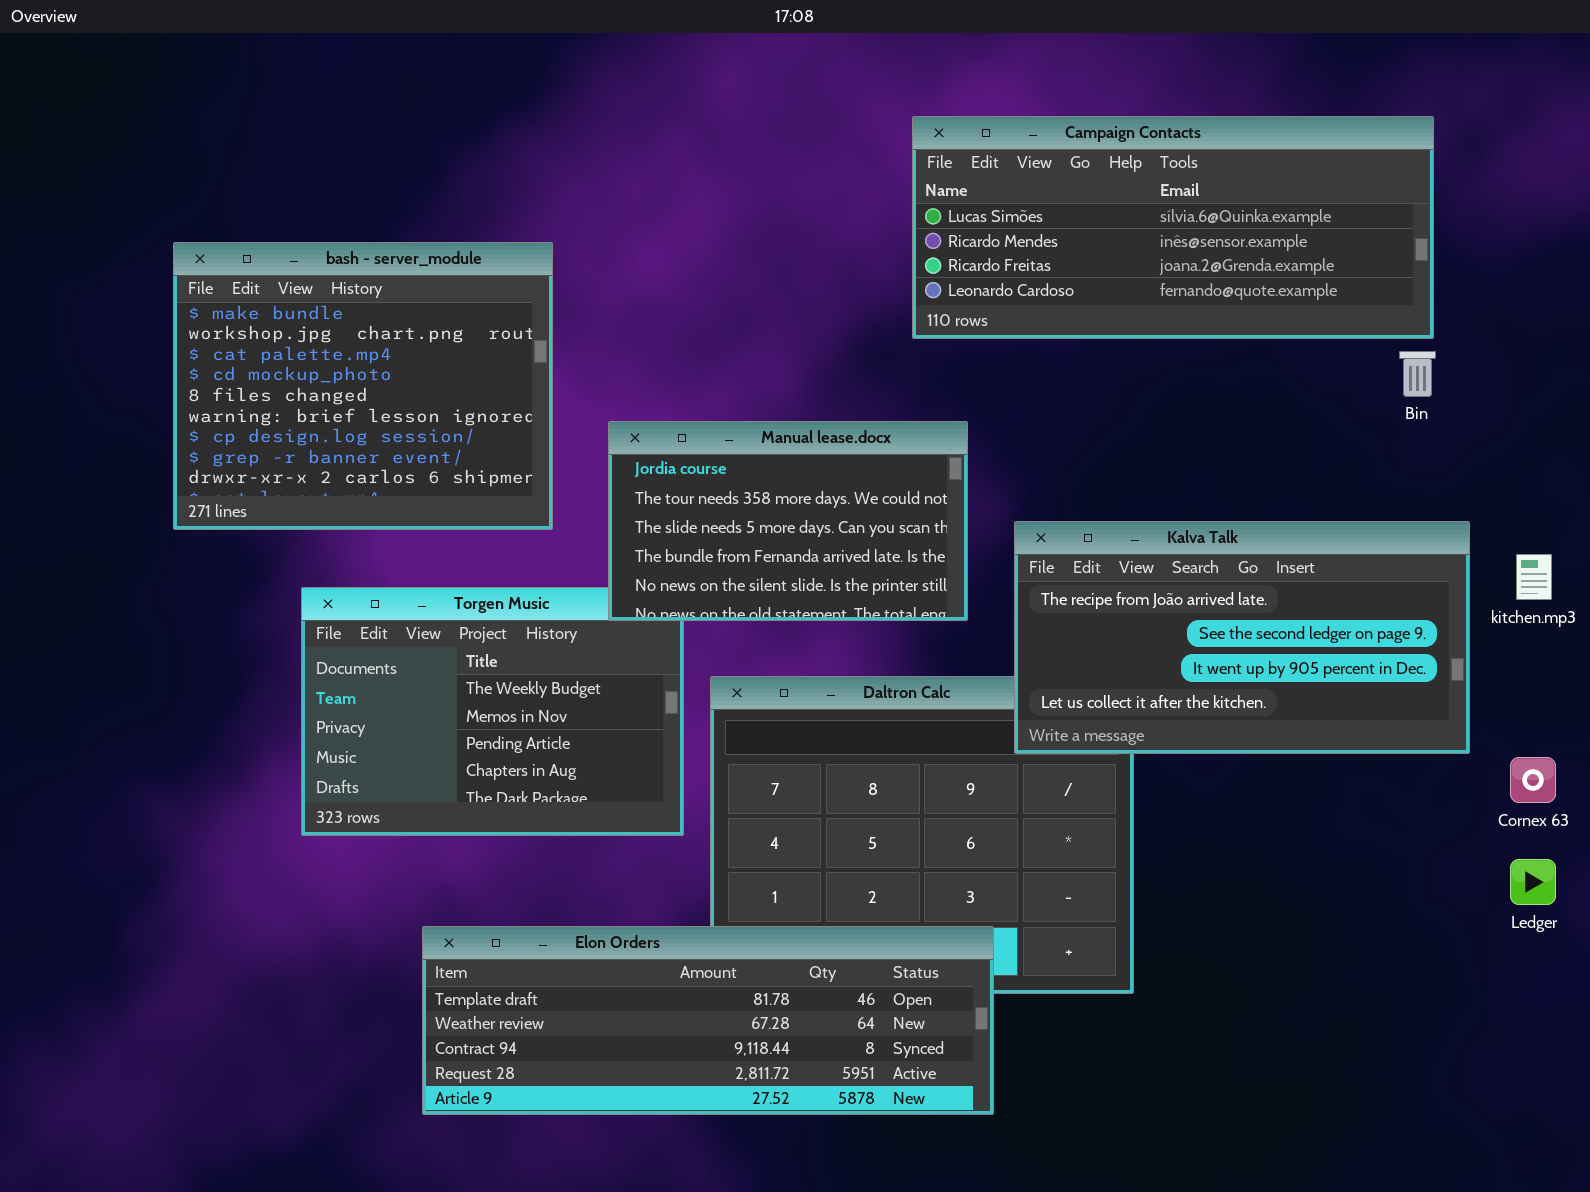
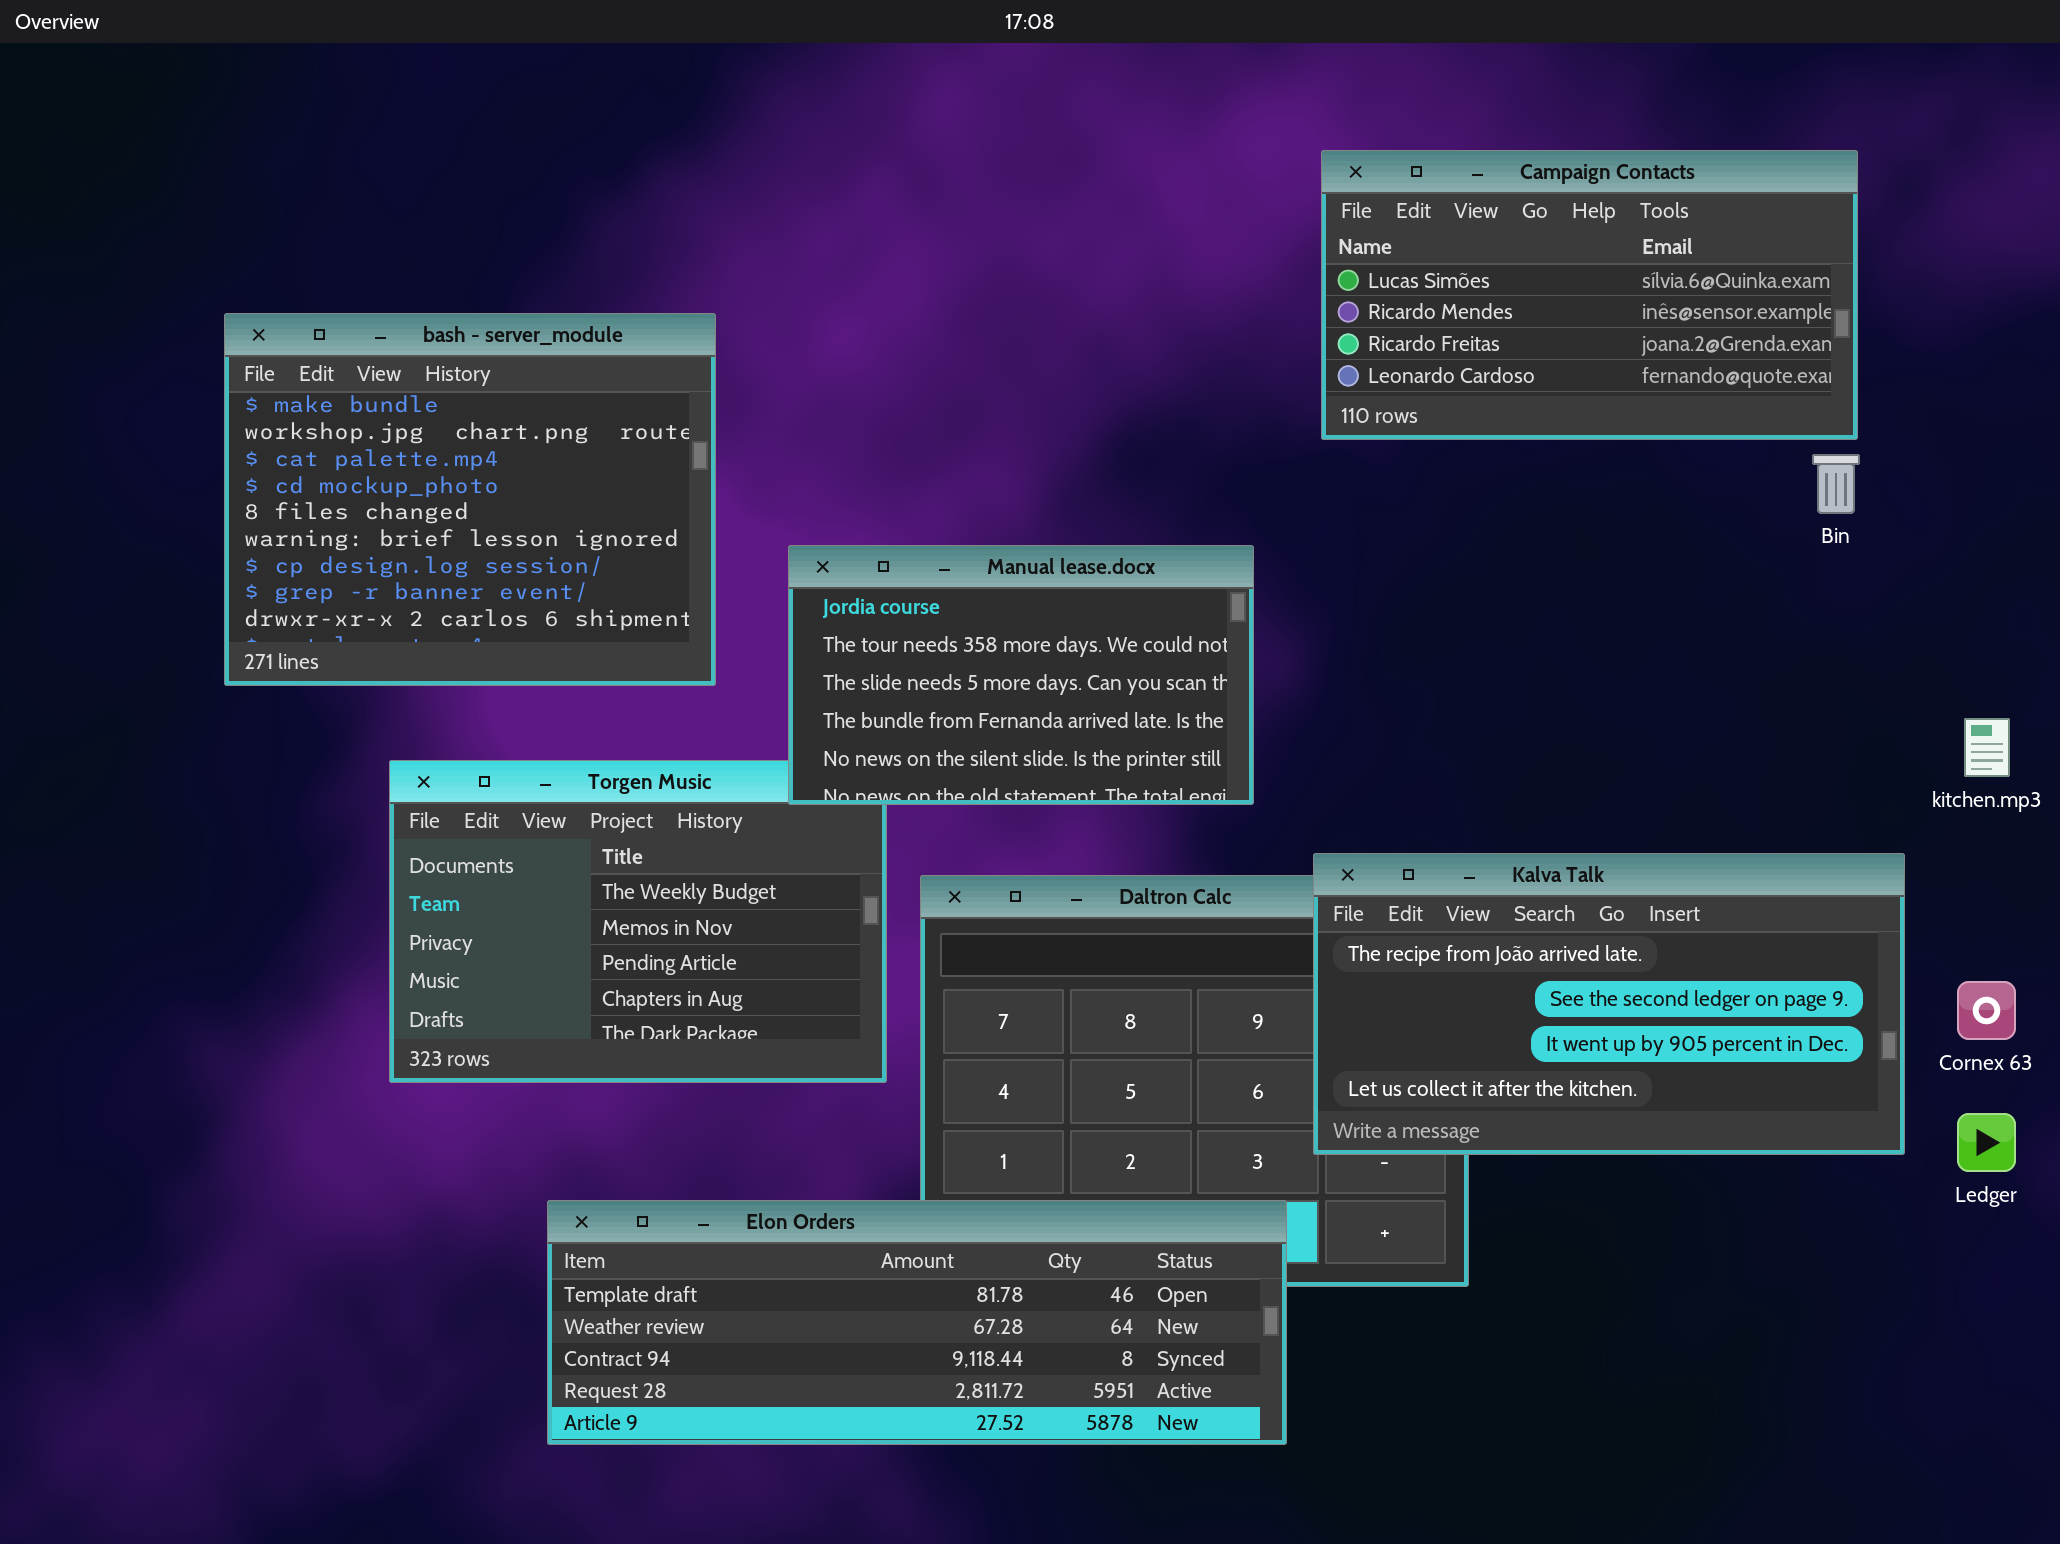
Campaign Contacts: [912,116,1434,339] -> [1321,150,1858,440], resized
Kalva Talk: [1014,521,1470,754] -> [1313,853,1905,1155], moved

